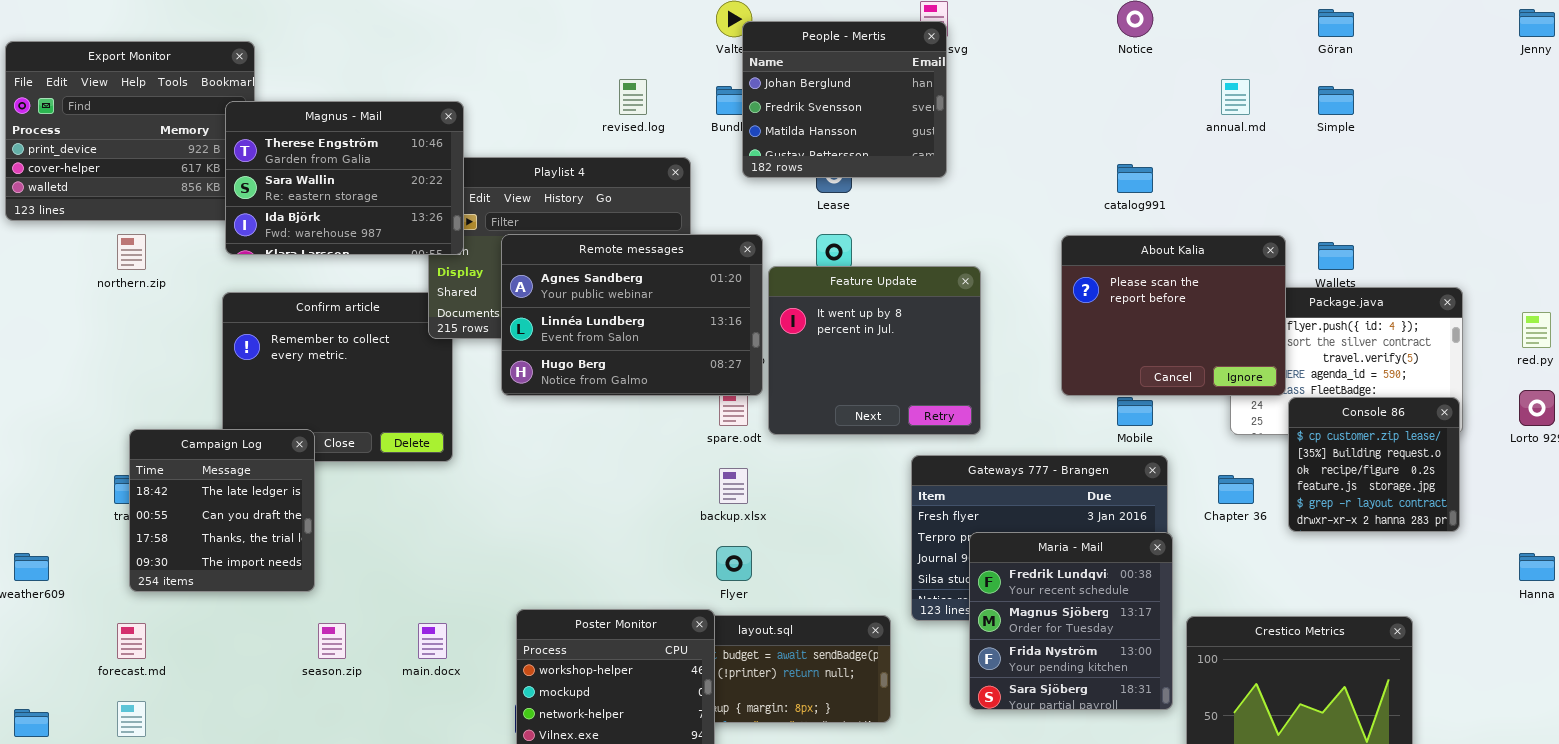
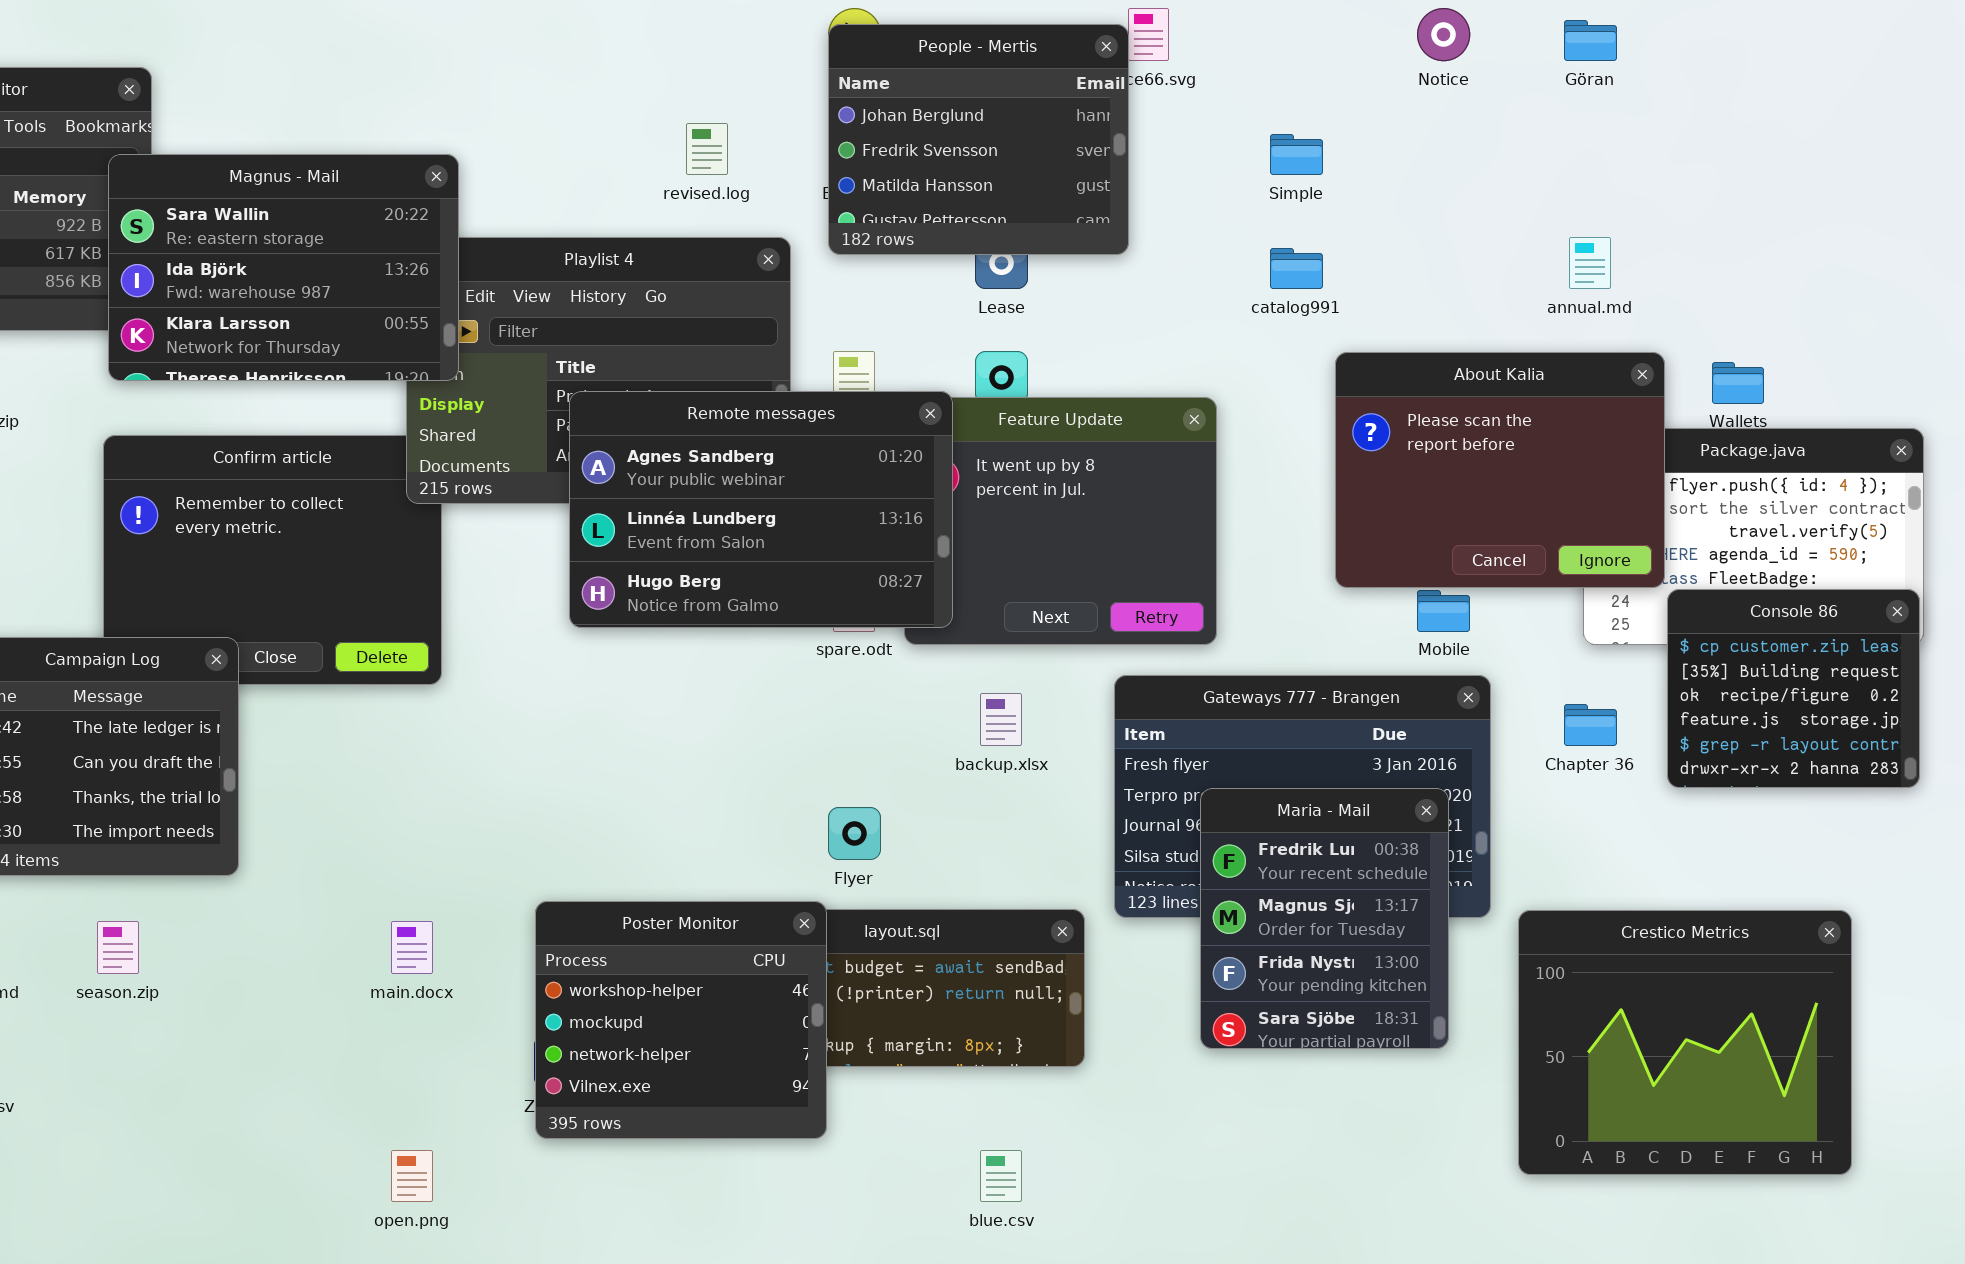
Göran: [1318,9,1354,37] -> [1564,20,1617,61], moved
People - Mertis: [742,21,947,178] -> [828,24,1129,255], moved
annual.md: [1221,79,1250,115] -> [1569,237,1611,289], moved
Simple: [1318,86,1354,115] -> [1270,134,1323,175], moved
Magnus - Mail: [225,101,464,255] -> [108,154,459,381], scrolled down 1 row
catalog991: [1117,164,1153,193] -> [1270,248,1323,289], moved
Remote messages: [501,234,763,396] -> [569,391,953,628], moved
backup.xlsx: [719,468,748,504] -> [980,693,1022,746], moved
Maria - Mail: [969,532,1173,710] -> [1200,788,1449,1049], resized
season.zip: [318,623,346,659] -> [97,921,139,974], moved

